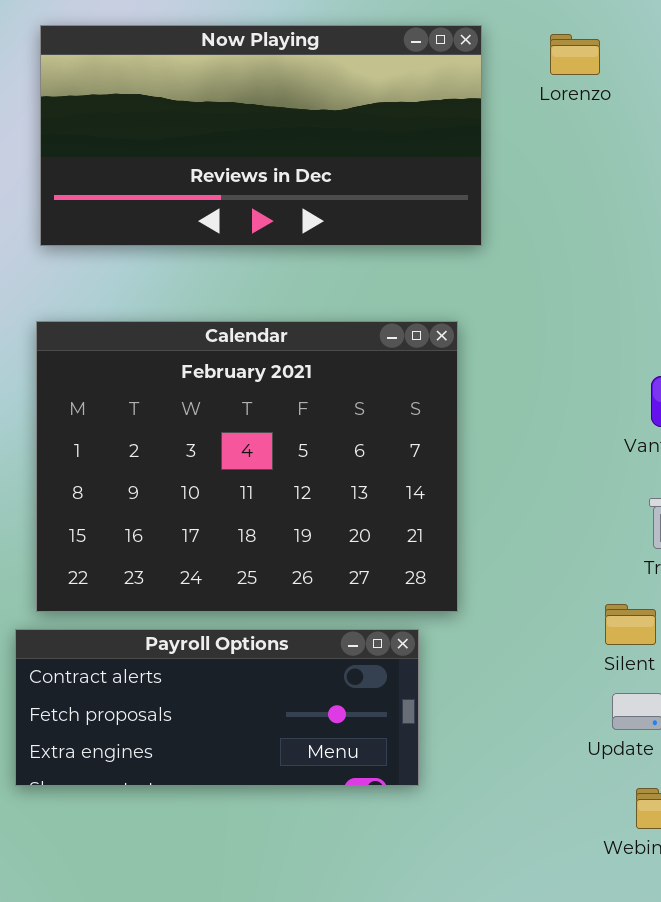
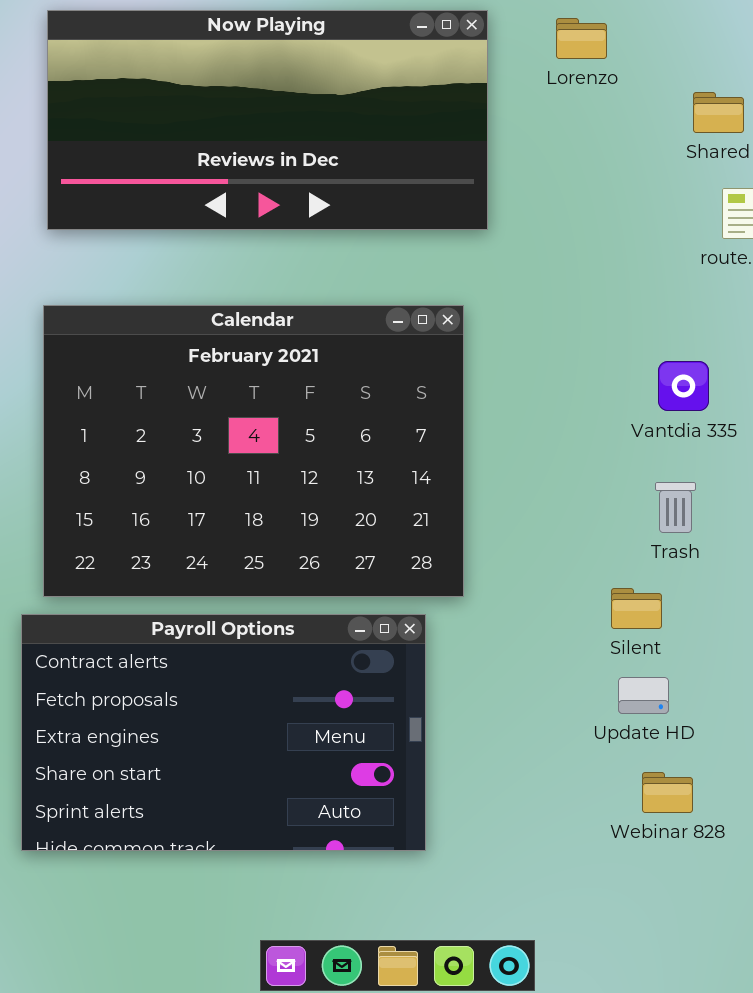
Payroll Options: [15,629,419,786] -> [21,614,426,851], resized

